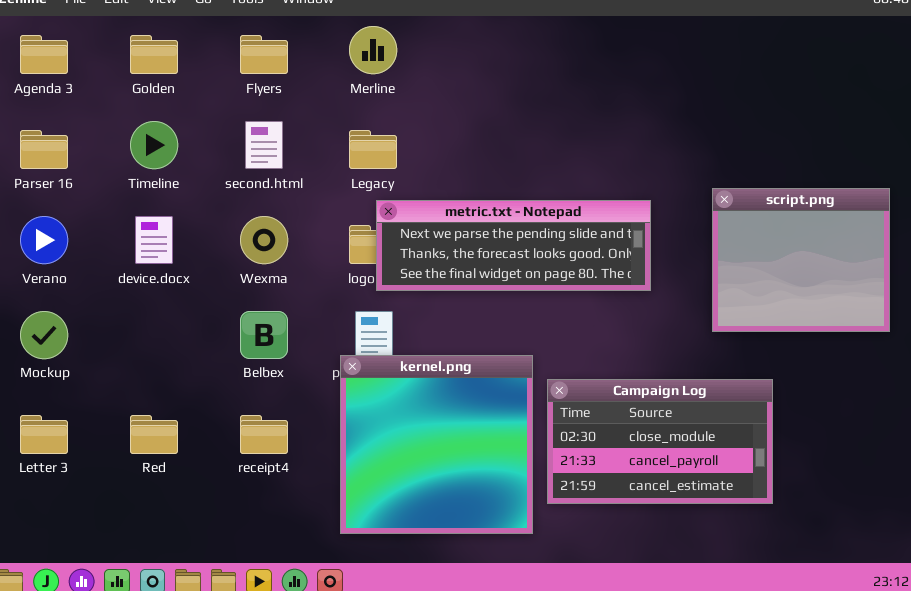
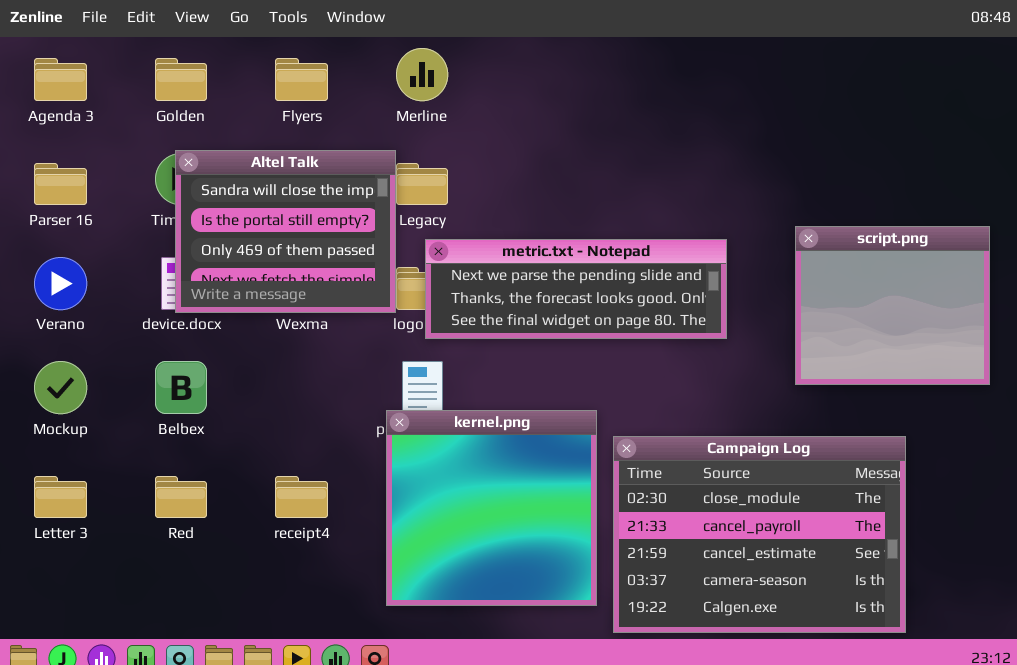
Altel Talk: none -> [175,150,396,313], opened
Belbex: [240,311,288,359] -> [155,361,207,414], moved
Campaign Log: [547,379,773,504] -> [613,436,906,633], resized

